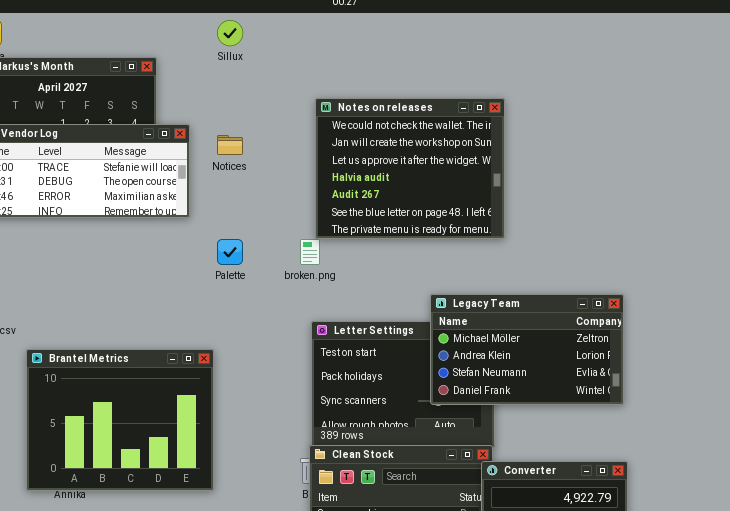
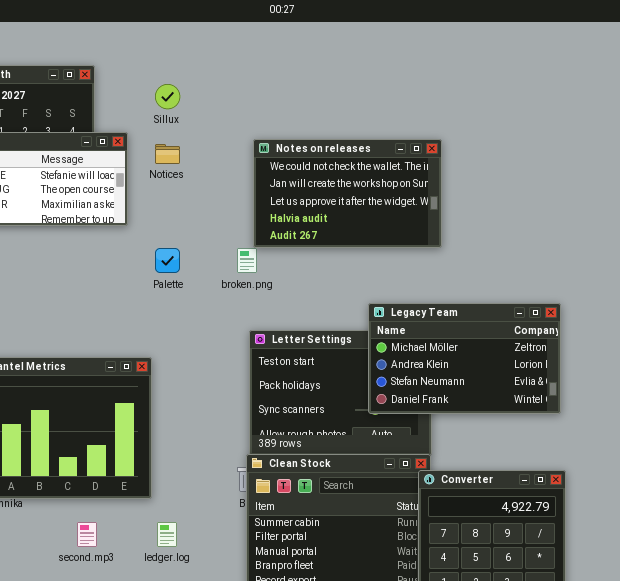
Sillux: [217,20,243,46] -> [155,84,180,109], moved
Notes on releases: [315,98,505,239] -> [253,139,442,248], resized

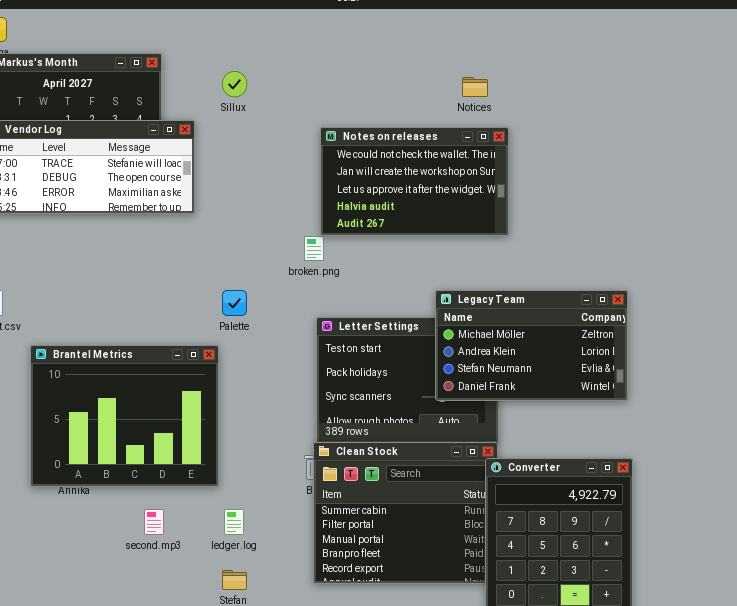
Notices: [155,144,180,164] -> [462,77,488,97], moved
Palette: [155,248,180,273] -> [222,290,247,316], moved

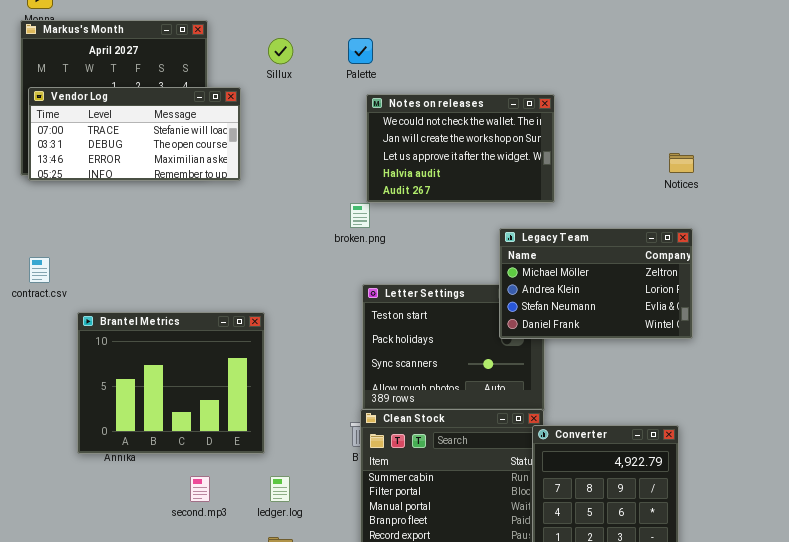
Notices: [462,77,488,97] -> [669,153,694,173], moved
Palette: [222,290,247,316] -> [348,38,373,64], moved
Legacy Team: [435,290,628,401] -> [499,228,693,339], moved

